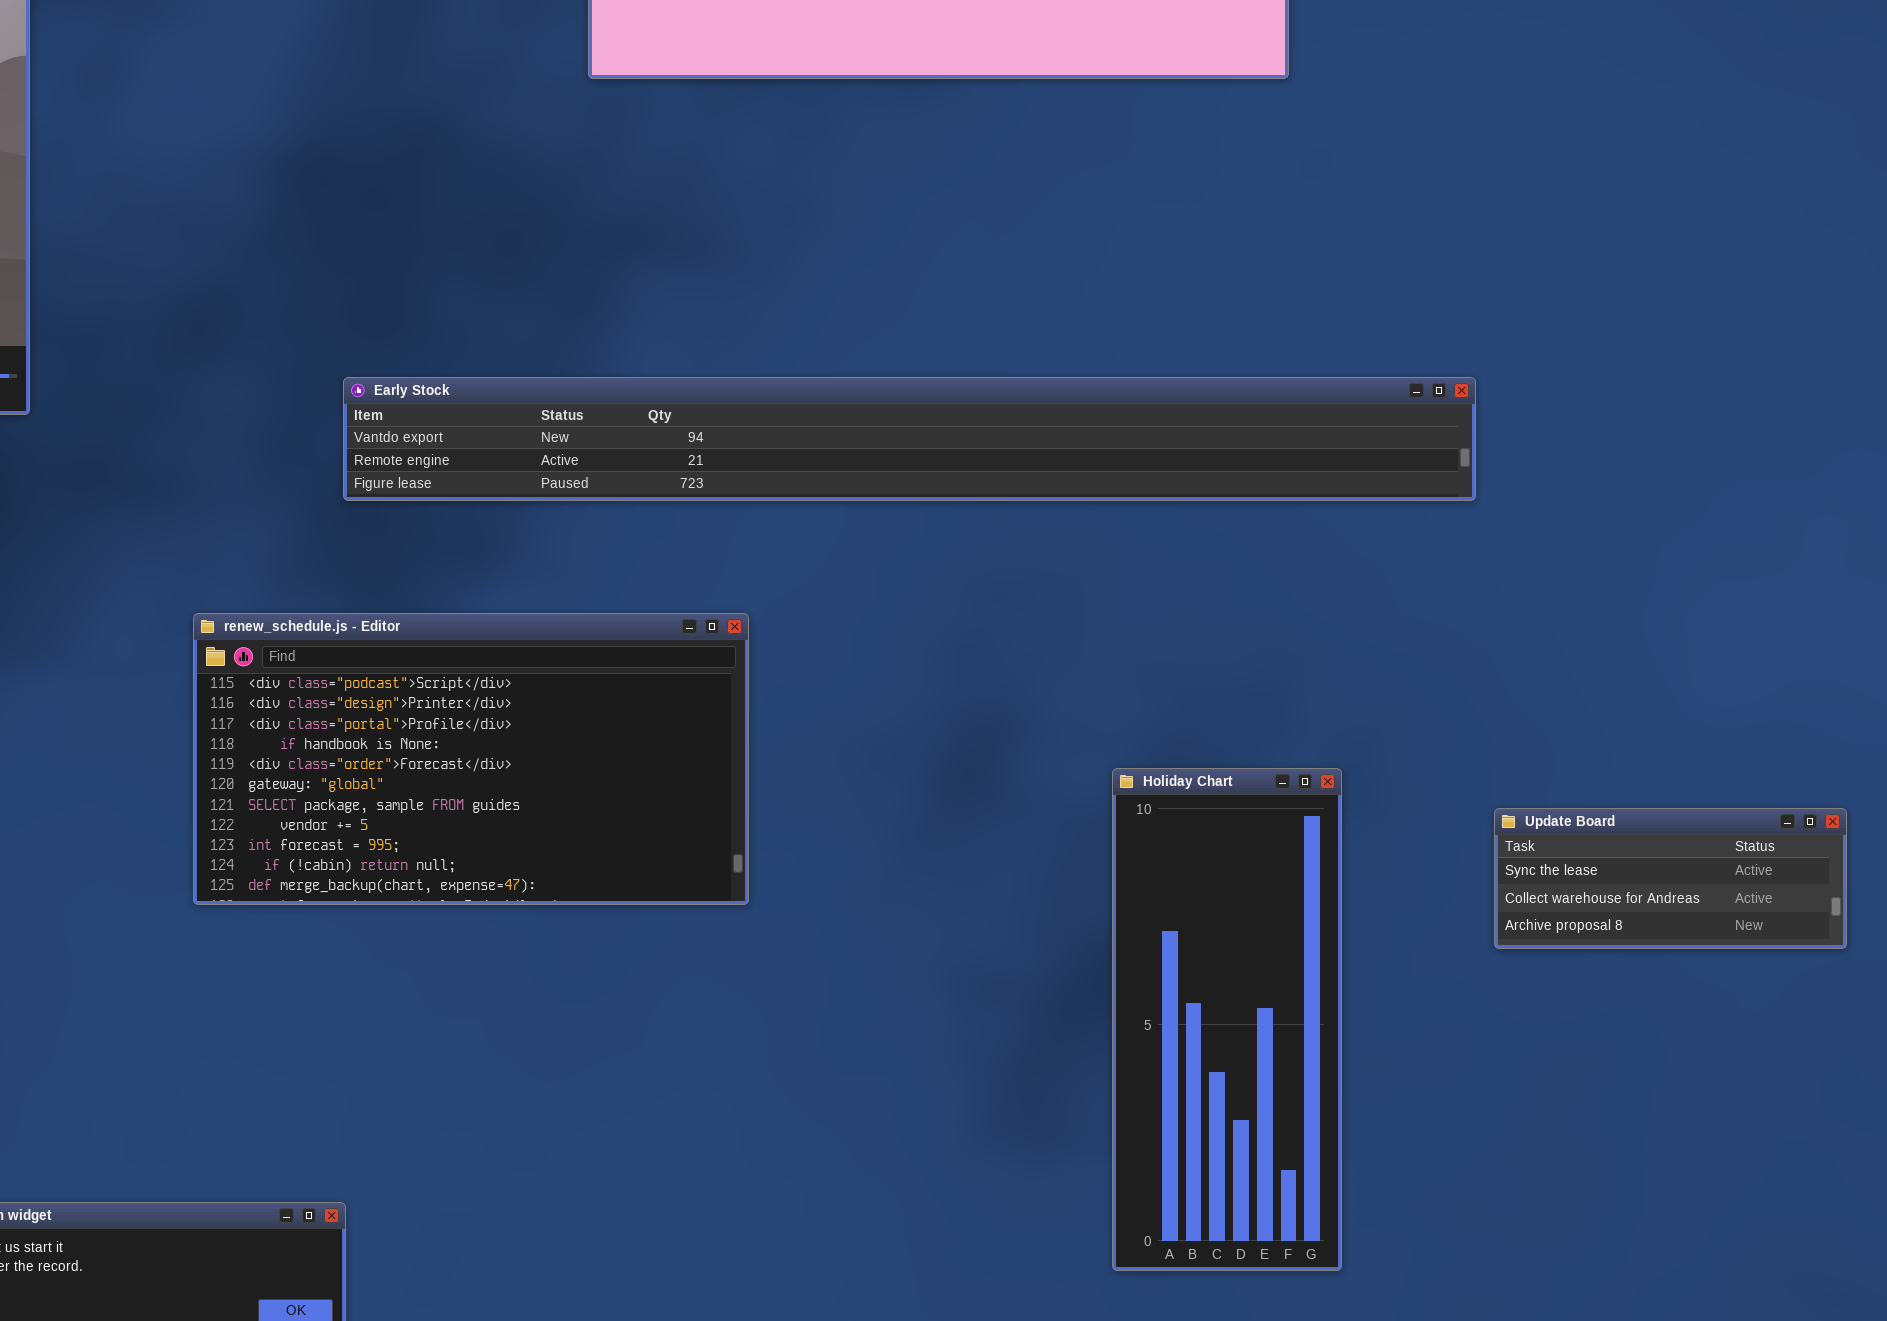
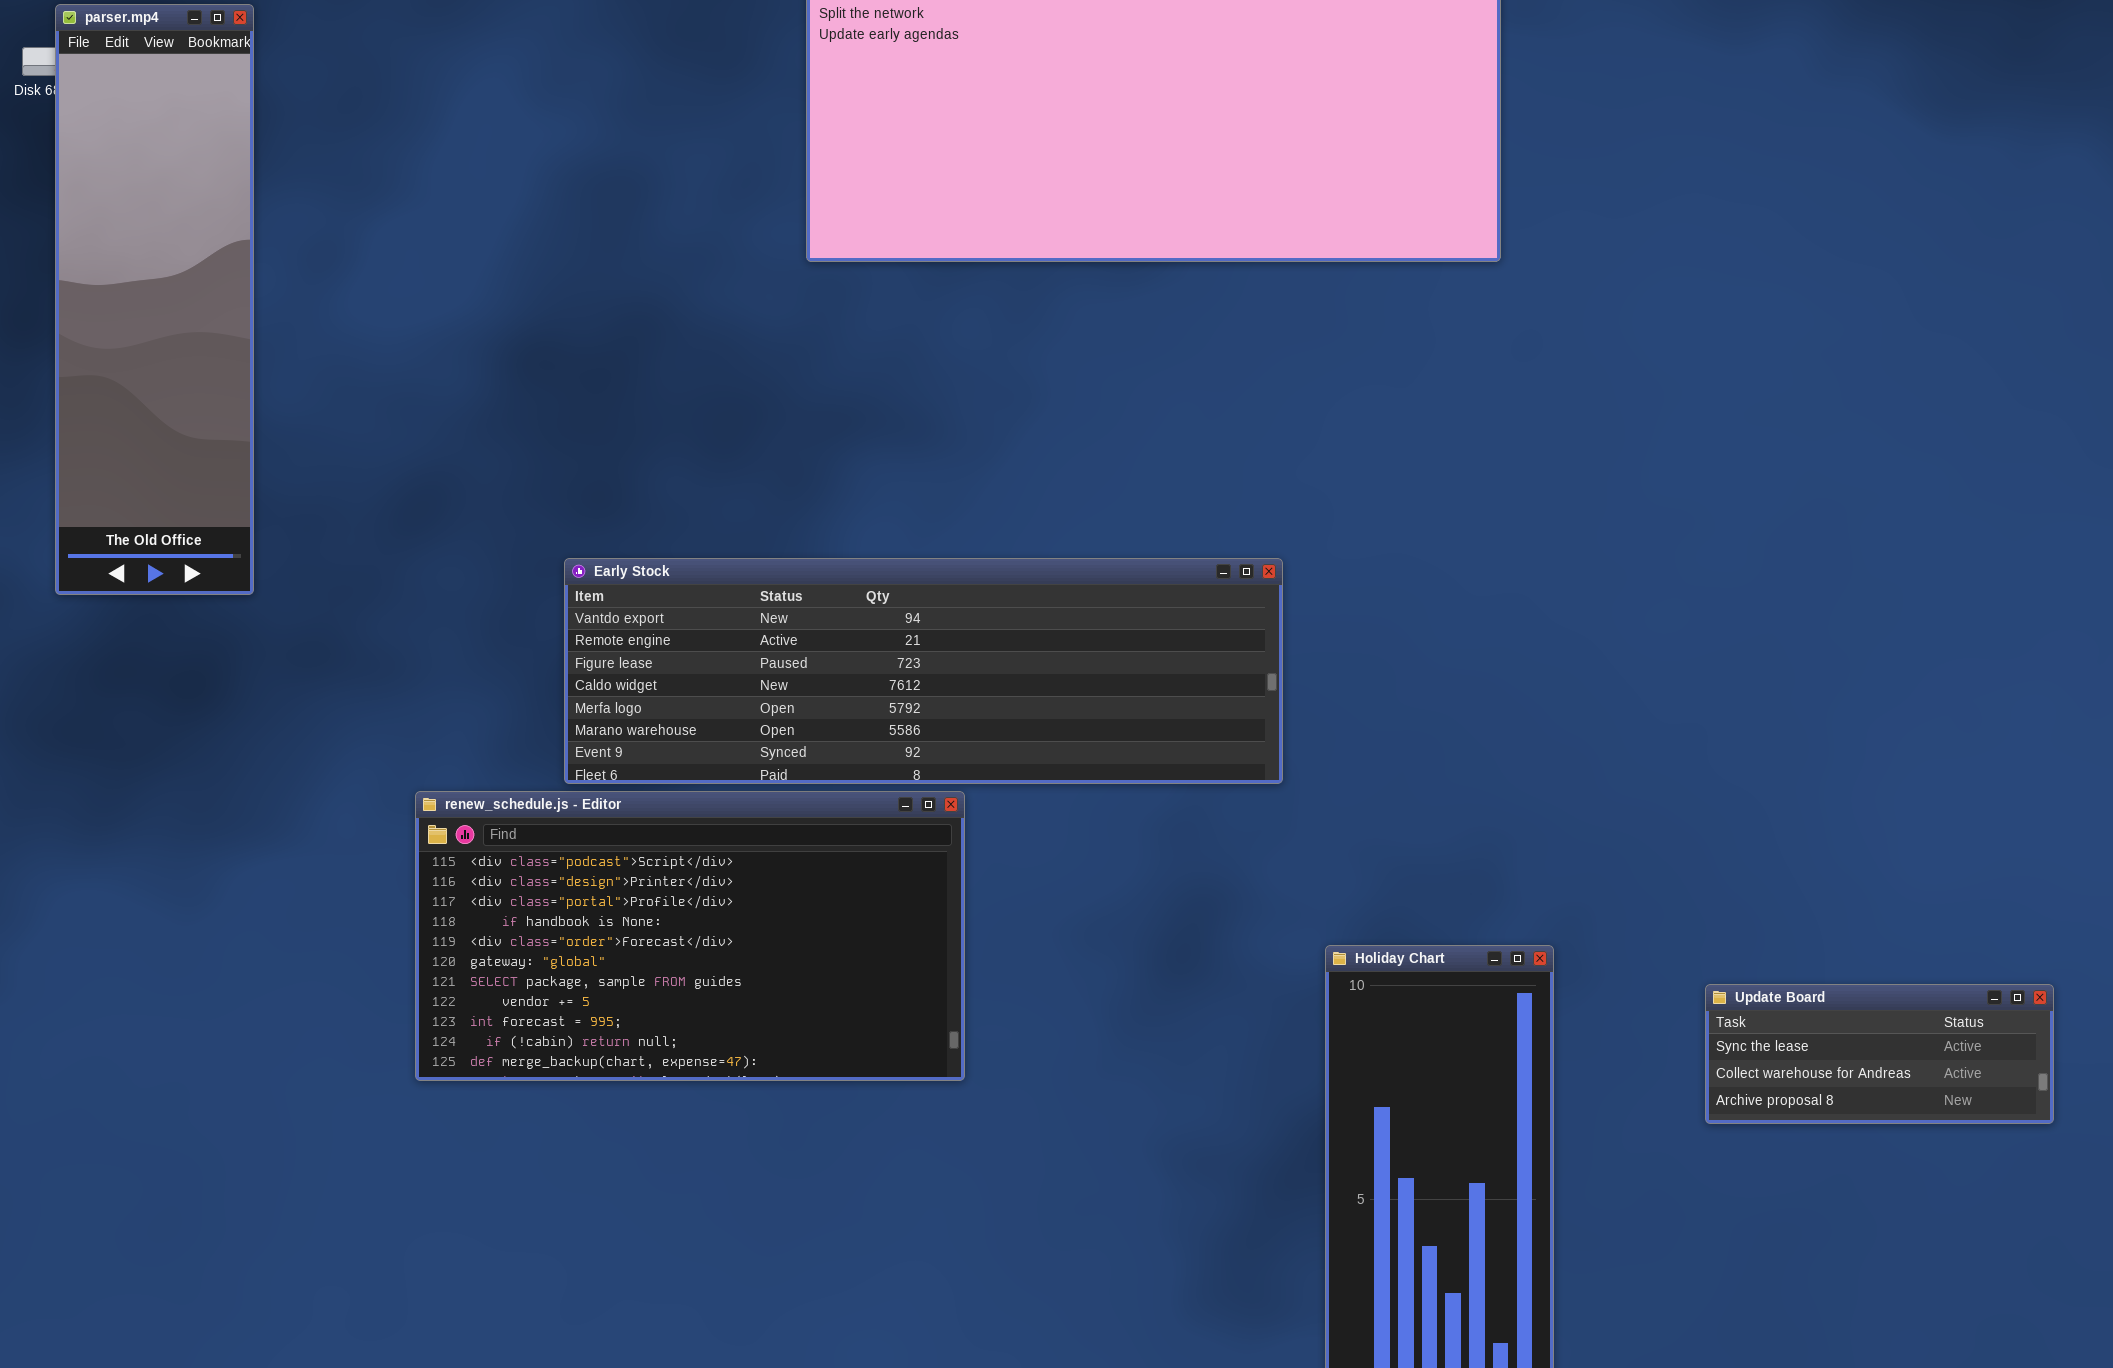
Early Stock: [343,377,1476,501] -> [564,558,1283,784], resized

